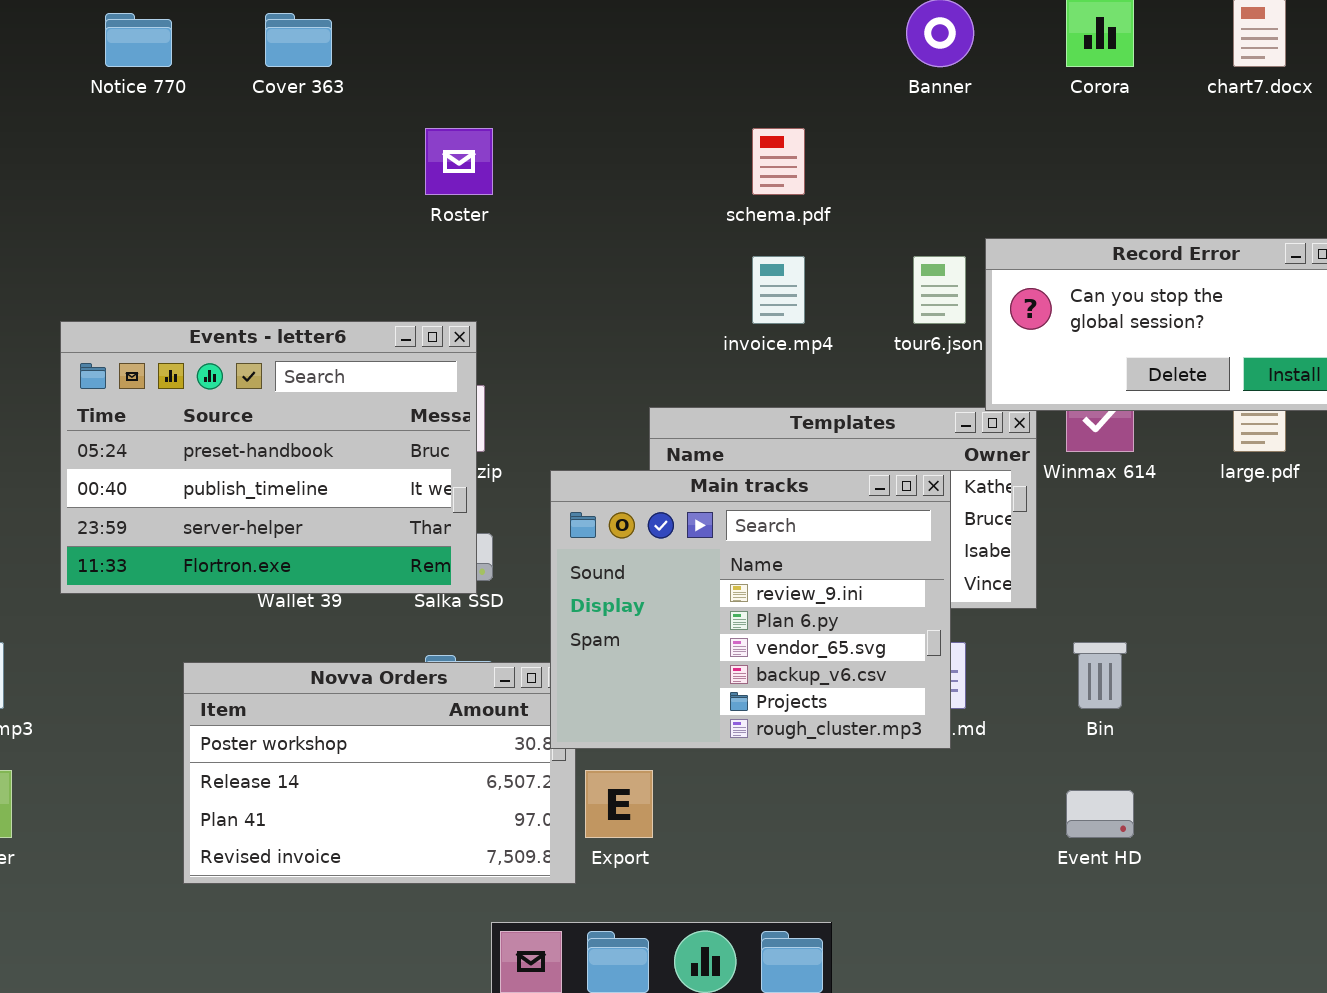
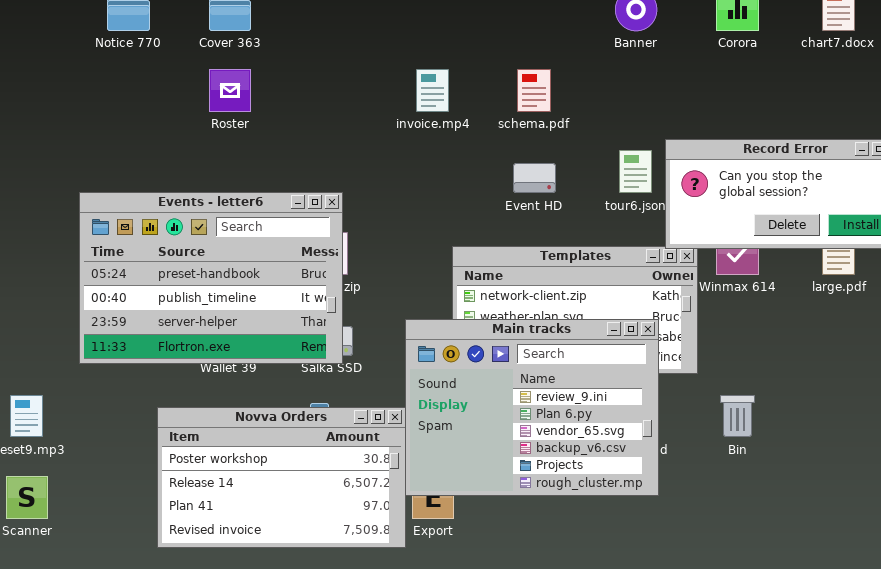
Roster: [425,128,493,195] -> [209,69,251,112], moved
invoice.mp4: [752,256,805,324] -> [416,69,449,112], moved
Main tracks: [550,470,951,749] -> [405,319,659,496], moved
Event HD: [1066,790,1134,838] -> [513,163,556,193], moved

